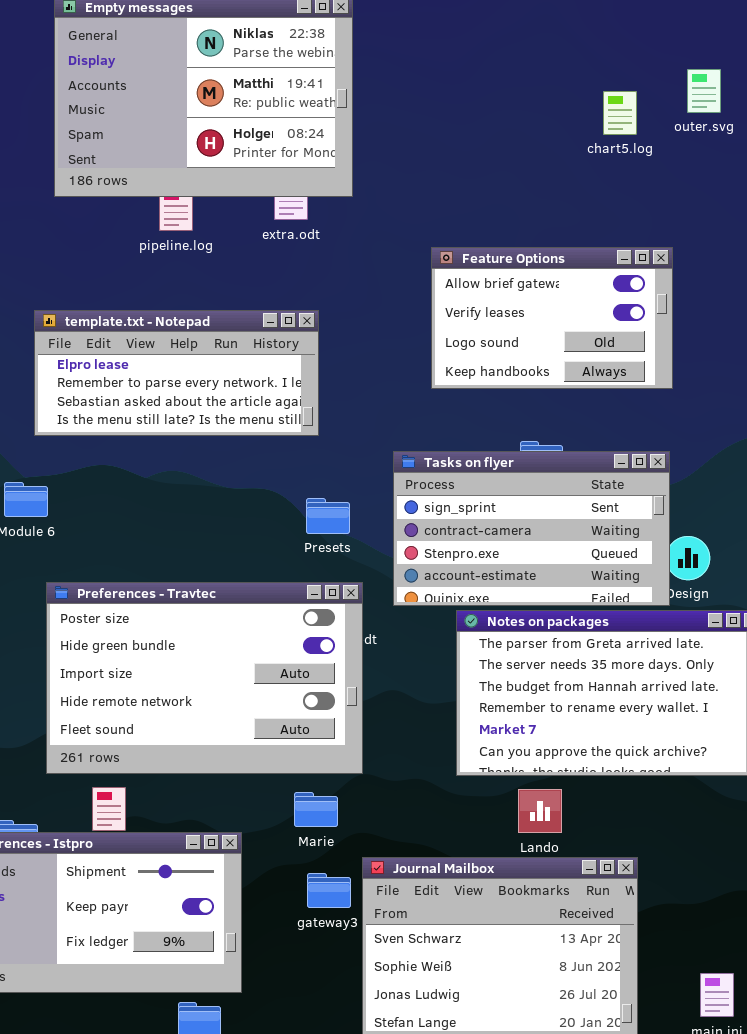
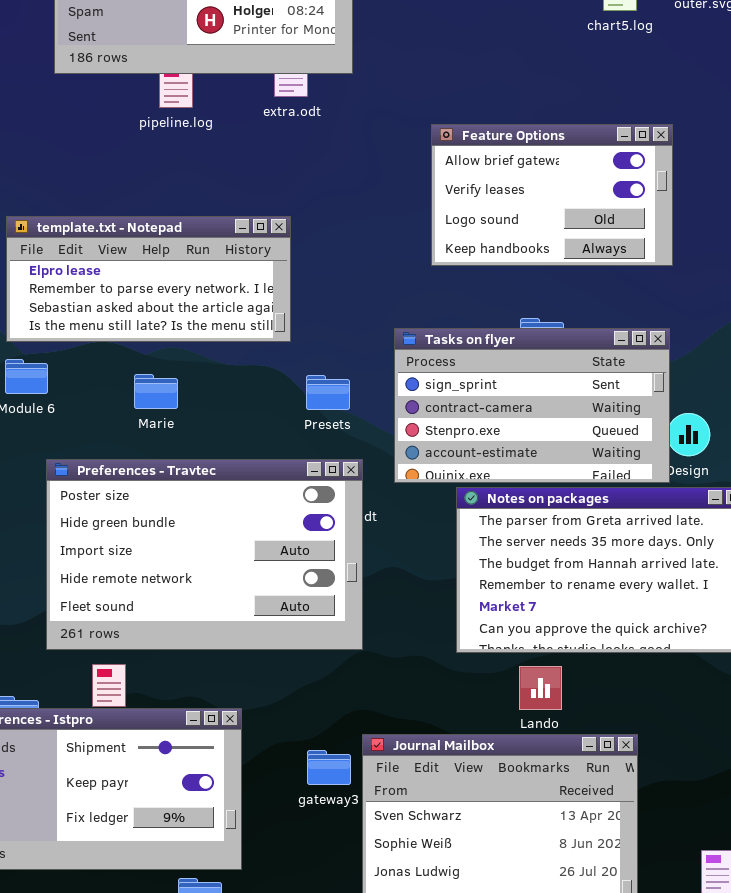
template.txt - Notepad: [34,310,319,436] -> [6,216,291,342], moved
Marie: [294,792,338,827] -> [134,374,178,409], moved

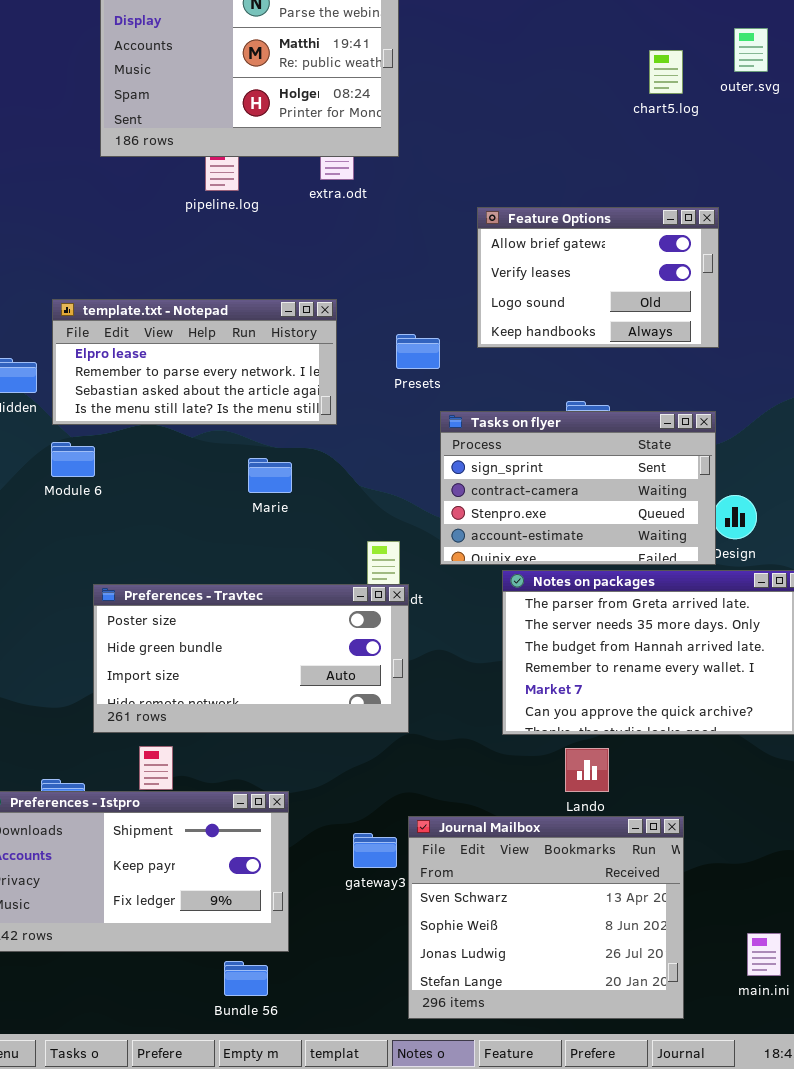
Marie: [134,374,178,409] -> [248,458,292,493], moved
Presets: [306,375,350,410] -> [396,334,440,369], moved
Preferences - Travtec: [46,459,363,650] -> [93,584,409,733], resized

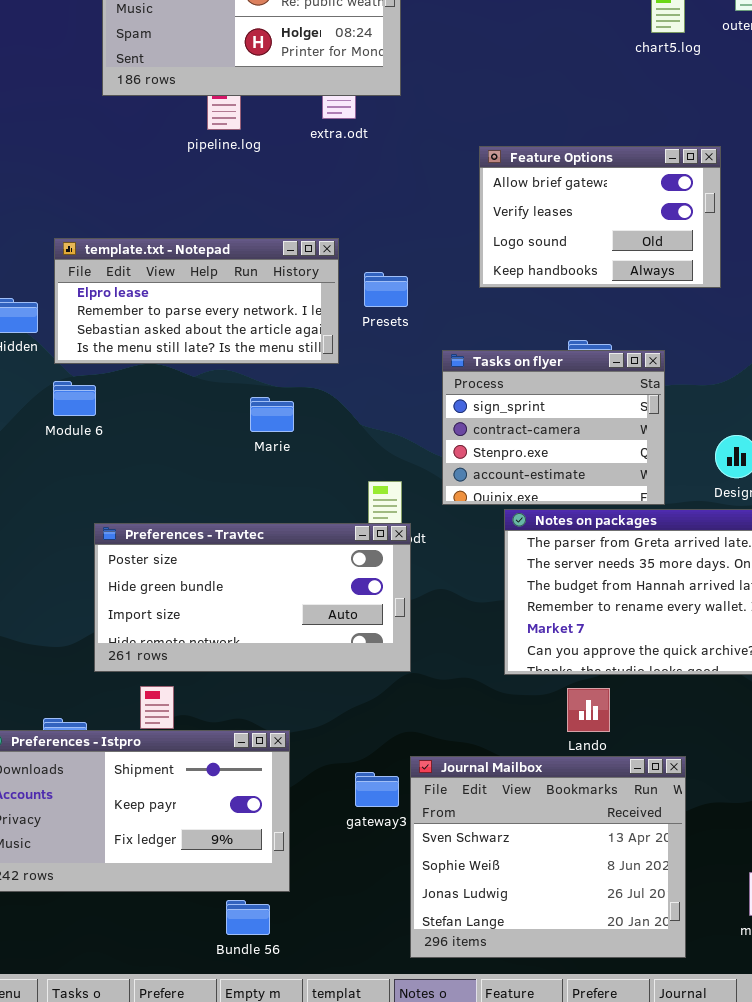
Presets: [396,334,440,369] -> [364,272,408,307], moved
Tasks on flyer: [440,411,716,565] -> [442,350,665,505], resized

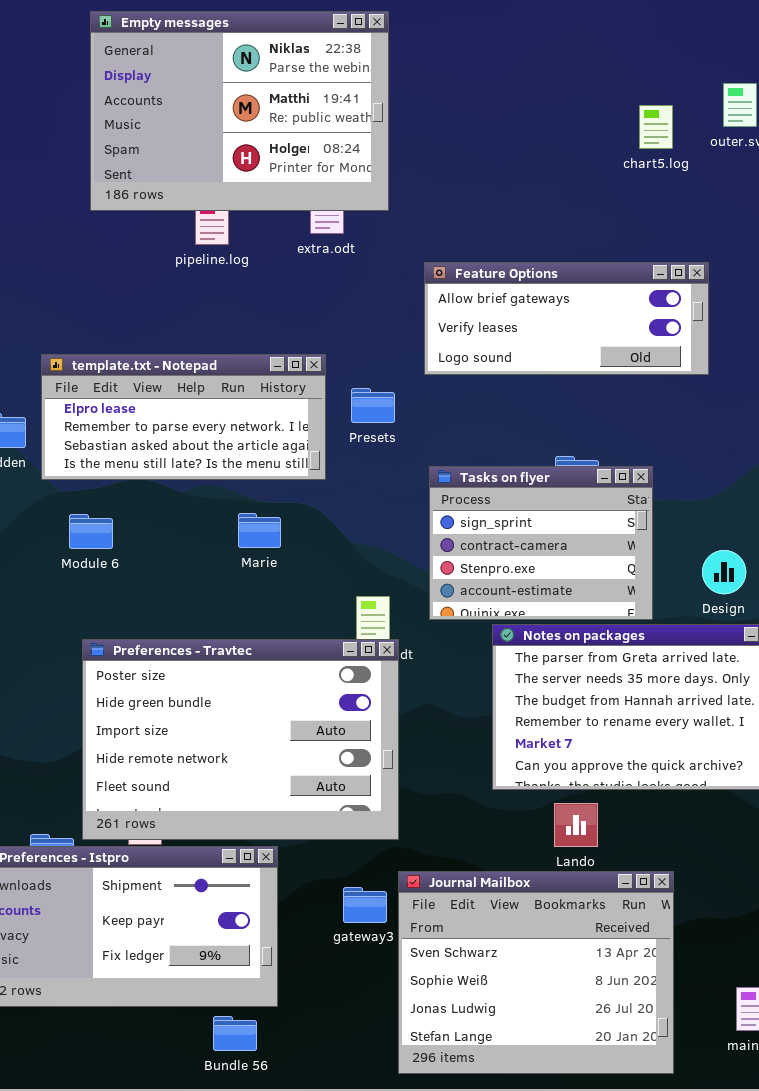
Feature Options: [479,146,721,288] -> [424,262,709,375], resized
Module 6: [53,381,96,416] -> [69,514,113,549], moved
Preferences - Travtec: [94,523,411,672] -> [82,639,399,840], resized

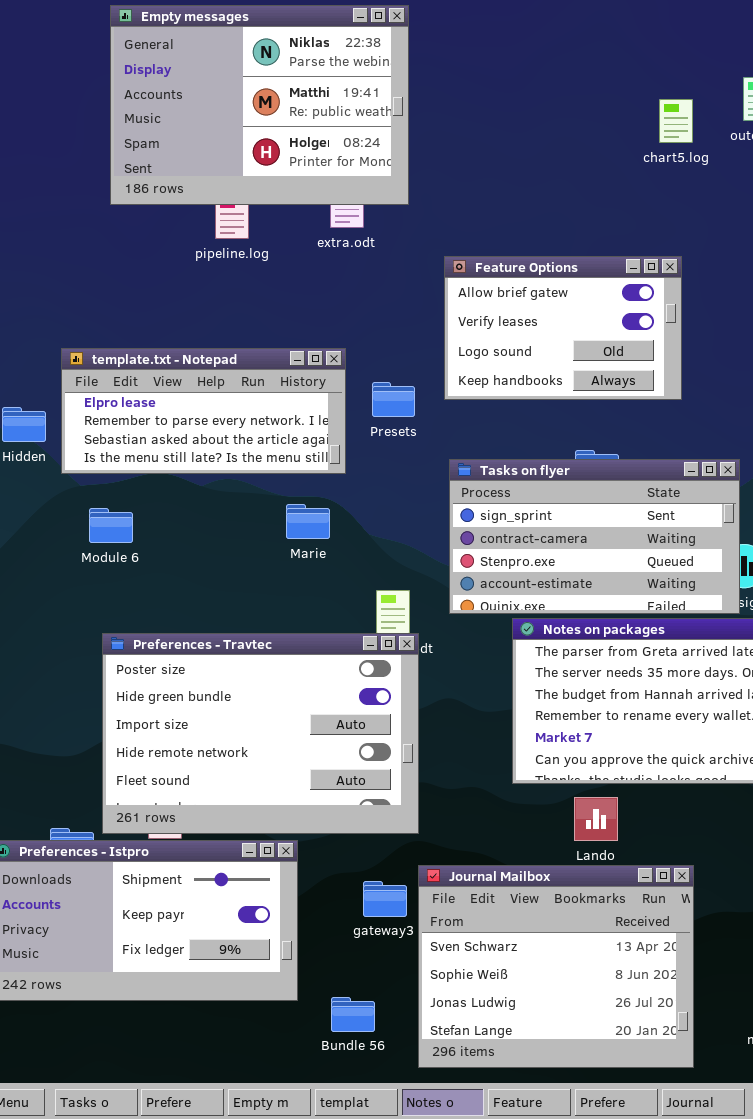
Feature Options: [424,262,709,375] -> [444,256,682,400], resized
Tasks on flyer: [429,466,653,620] -> [449,459,740,614], resized
Marie: [238,513,281,548] -> [286,504,330,539], moved
Bundle 56: [213,1016,257,1051] -> [331,997,375,1032], moved

